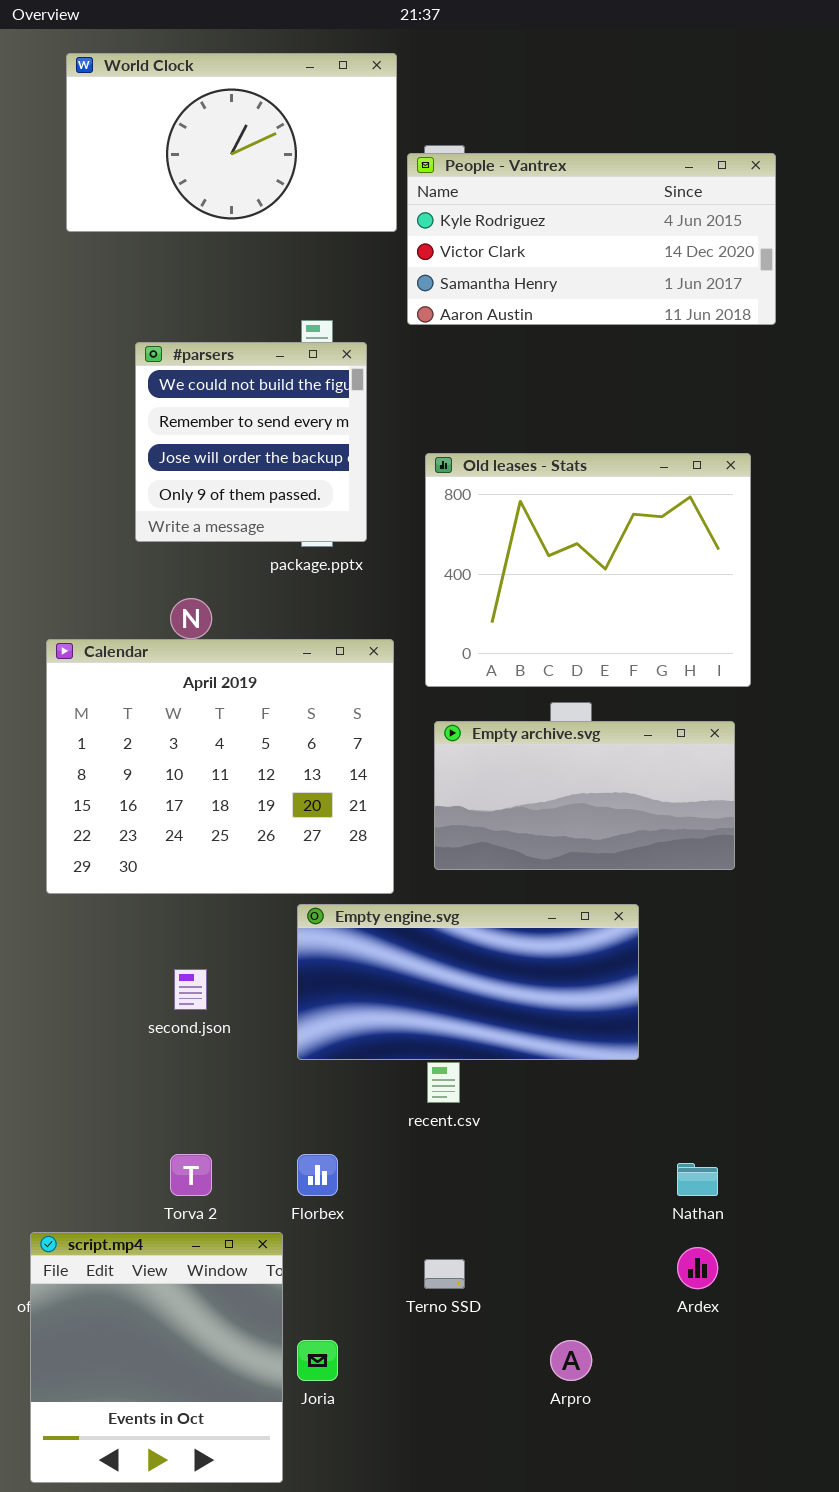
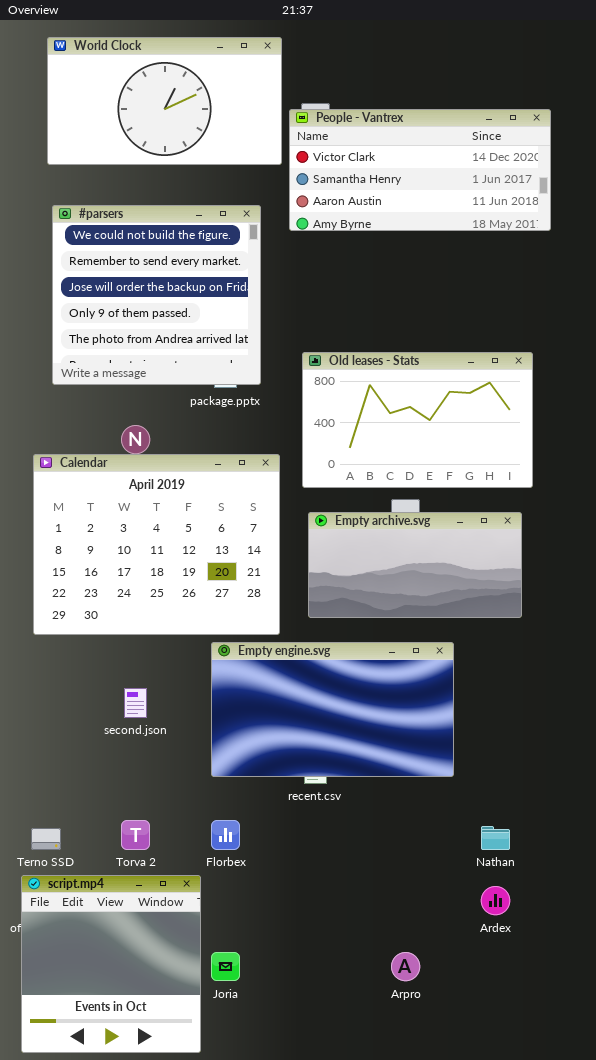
People - Vantrex: [407,153,776,325] -> [289,109,551,231], scrolled down 1 row
#parsers: [135,342,367,542] -> [52,205,261,385], resized
Old leases - Stats: [425,453,751,687] -> [302,352,533,488], resized
Empty engine.svg: [297,904,639,1060] -> [211,642,454,777], resized
Terno SSD: [424,1259,465,1289] -> [31,828,61,850], moved

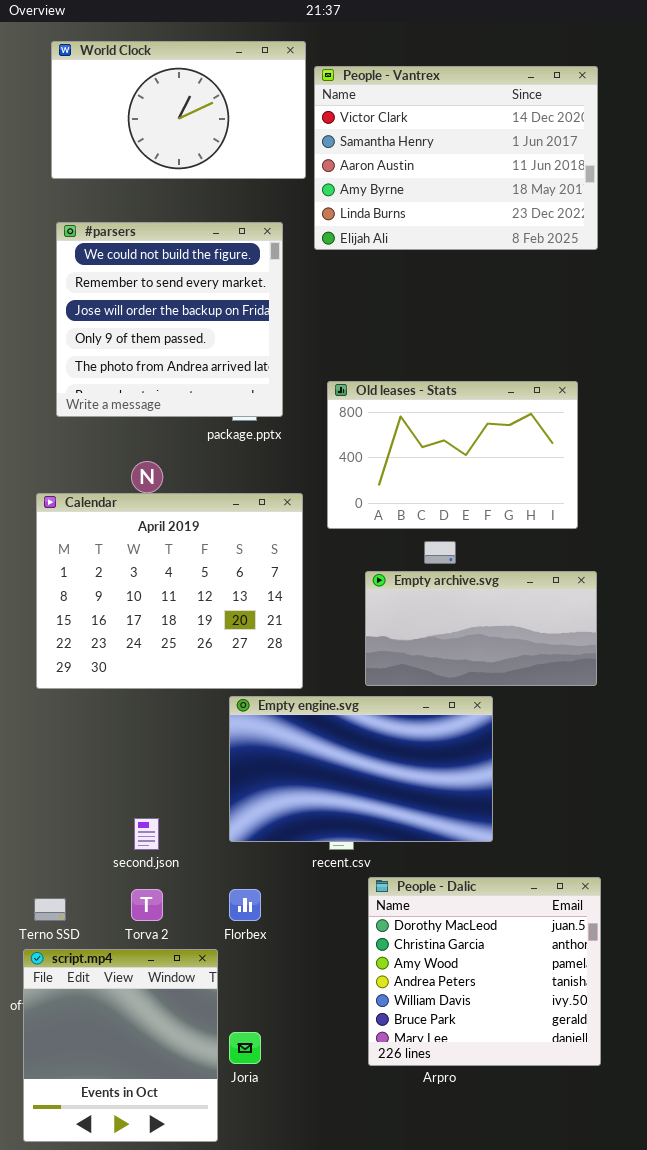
People - Vantrex: [289,109,551,231] -> [314,66,598,250], resized
Empty archive.svg: [308,512,522,618] -> [365,571,597,686], moved
second.json: [124,688,147,718] -> [134,818,159,850], moved
People - Dalic: none -> [368,877,601,1066], opened

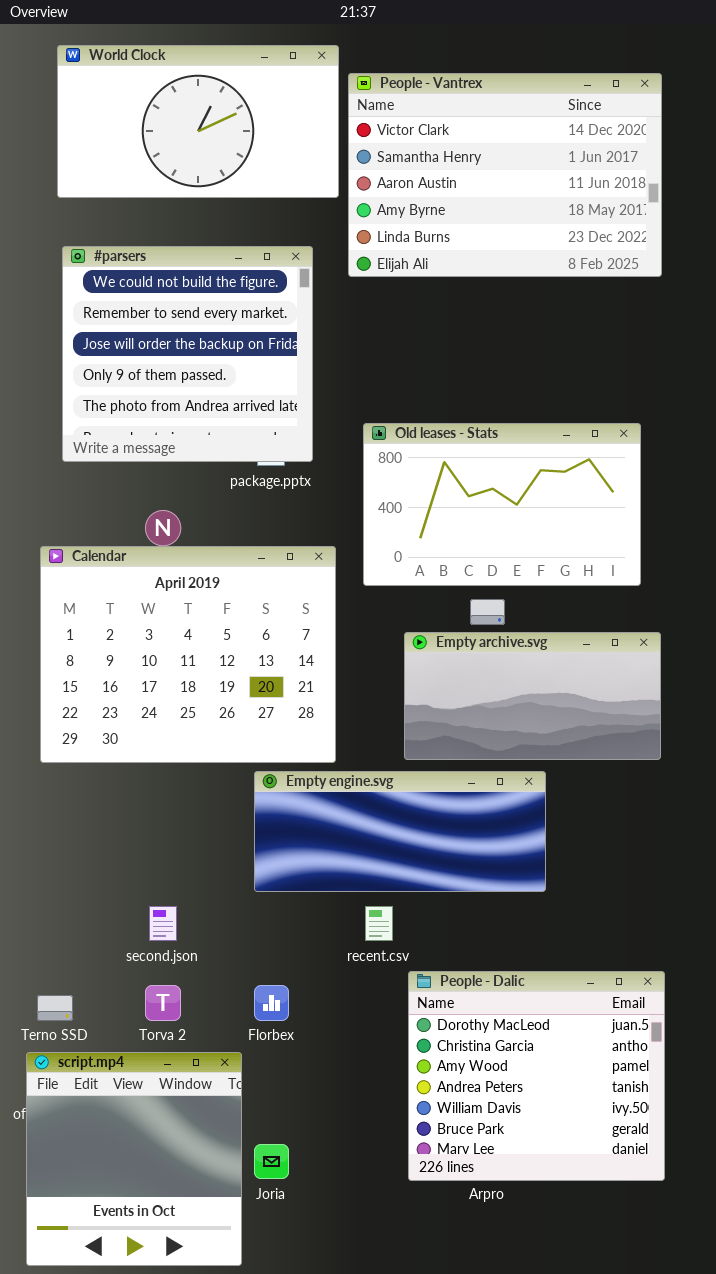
Empty engine.svg: [229,696,493,842] -> [254,771,546,892], resized

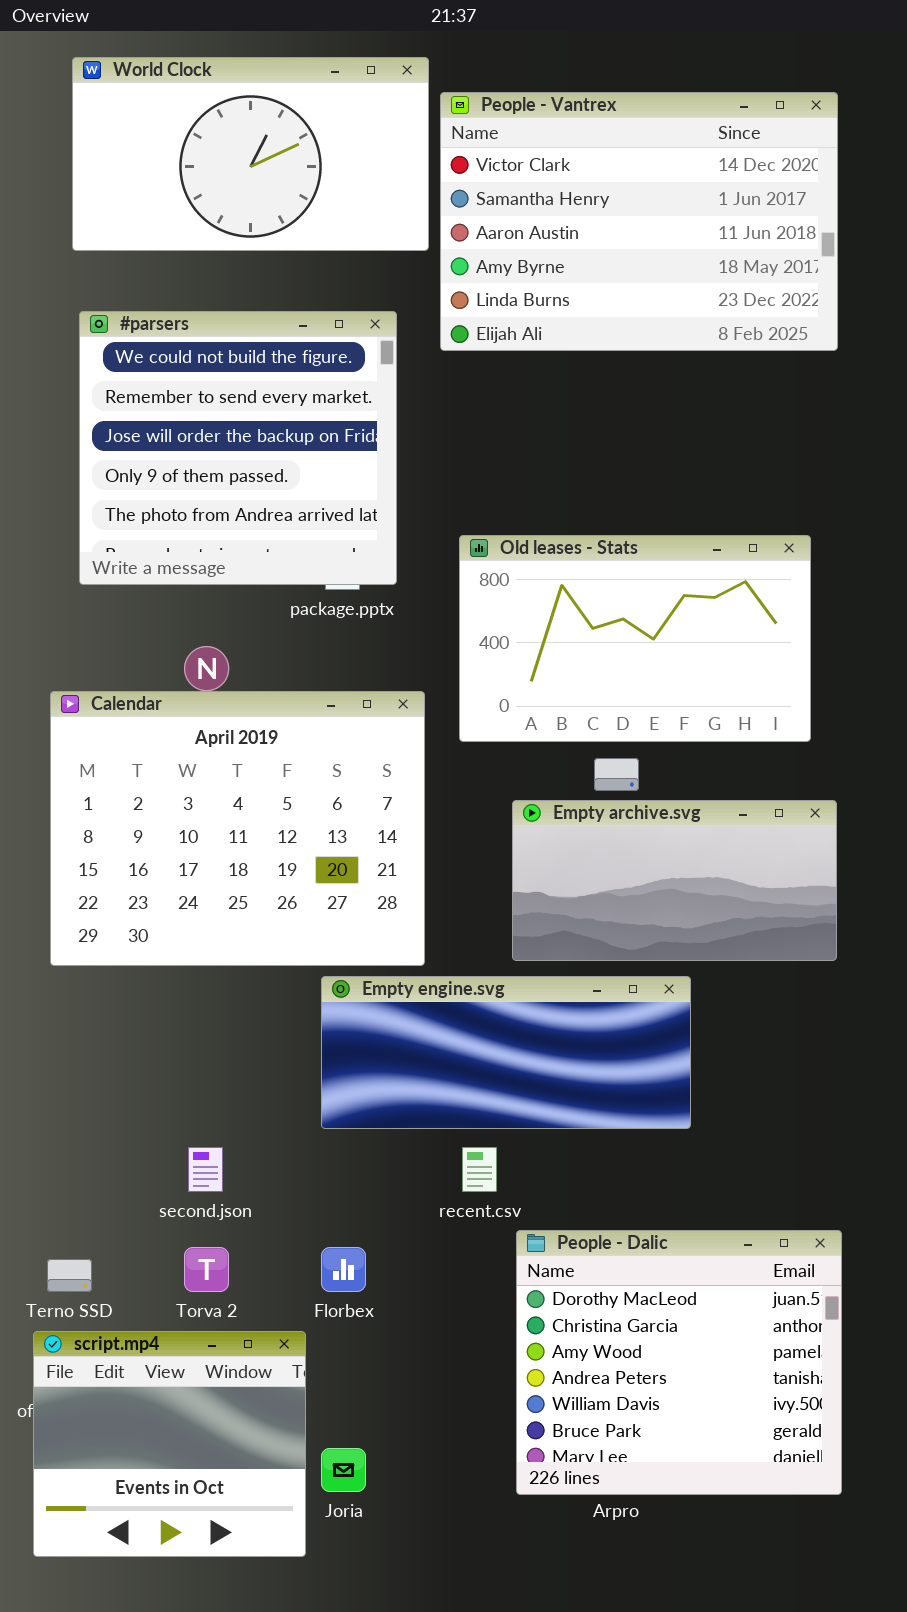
script.mp4: [26,1052,242,1266] -> [33,1331,306,1557], resized

